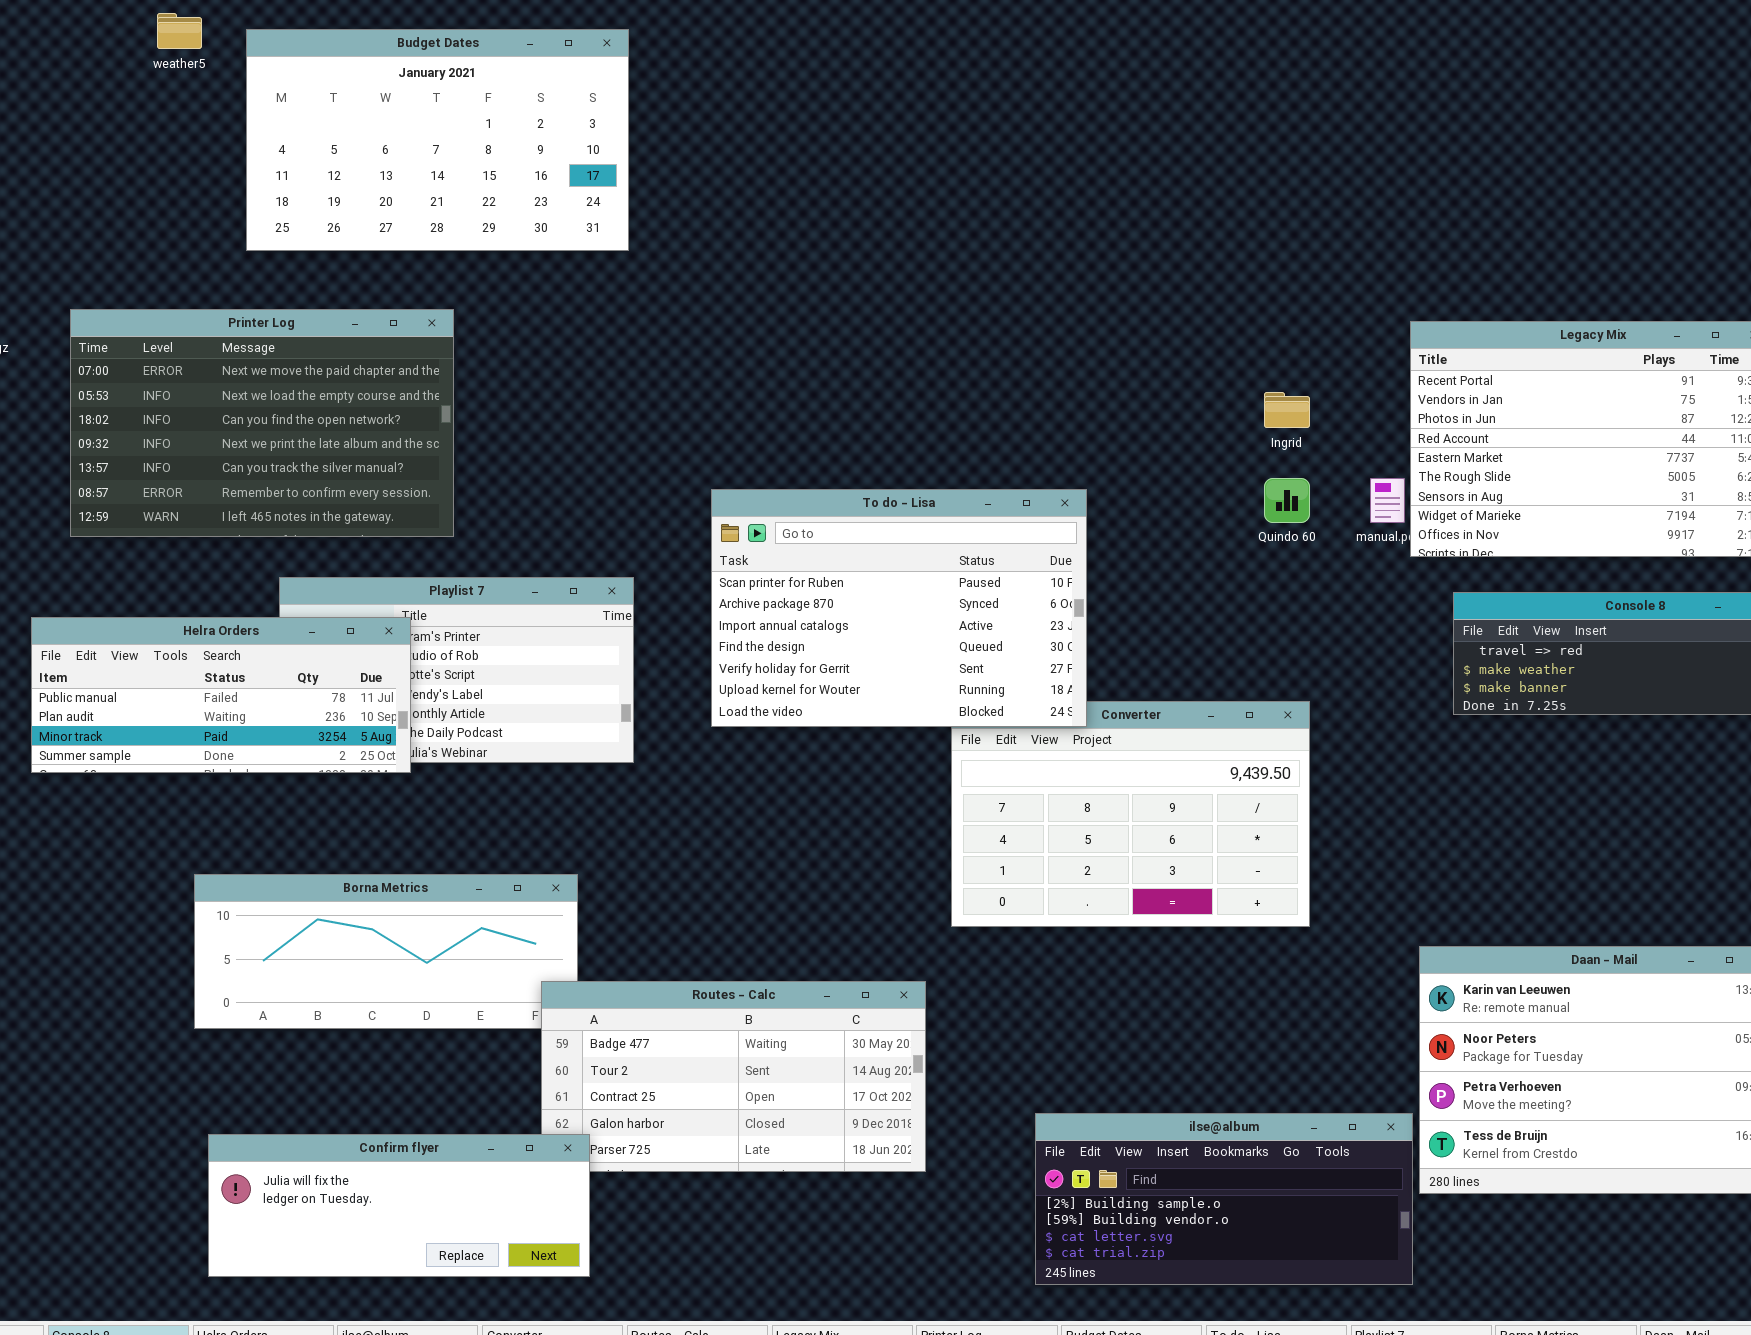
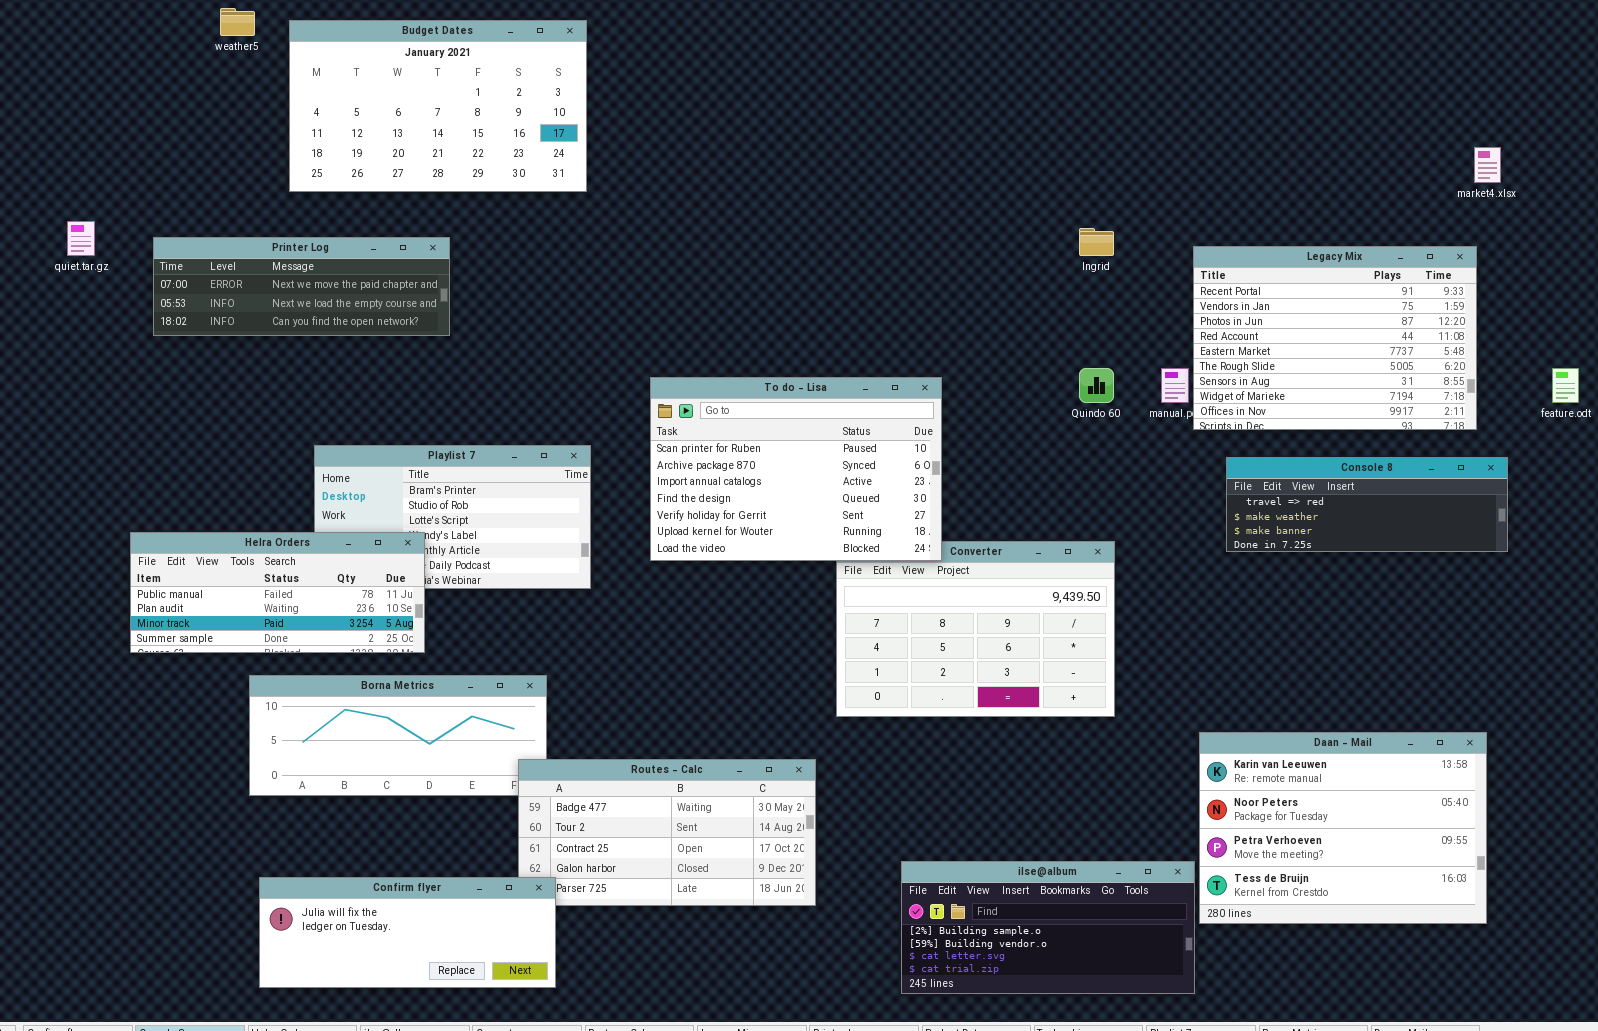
Printer Log: [70,309,454,537] -> [153,237,450,336], resized
Ingrid: [1264,392,1310,428] -> [1079,228,1114,256], moved
Helra Orders: [31,617,411,773] -> [130,532,425,653], moved

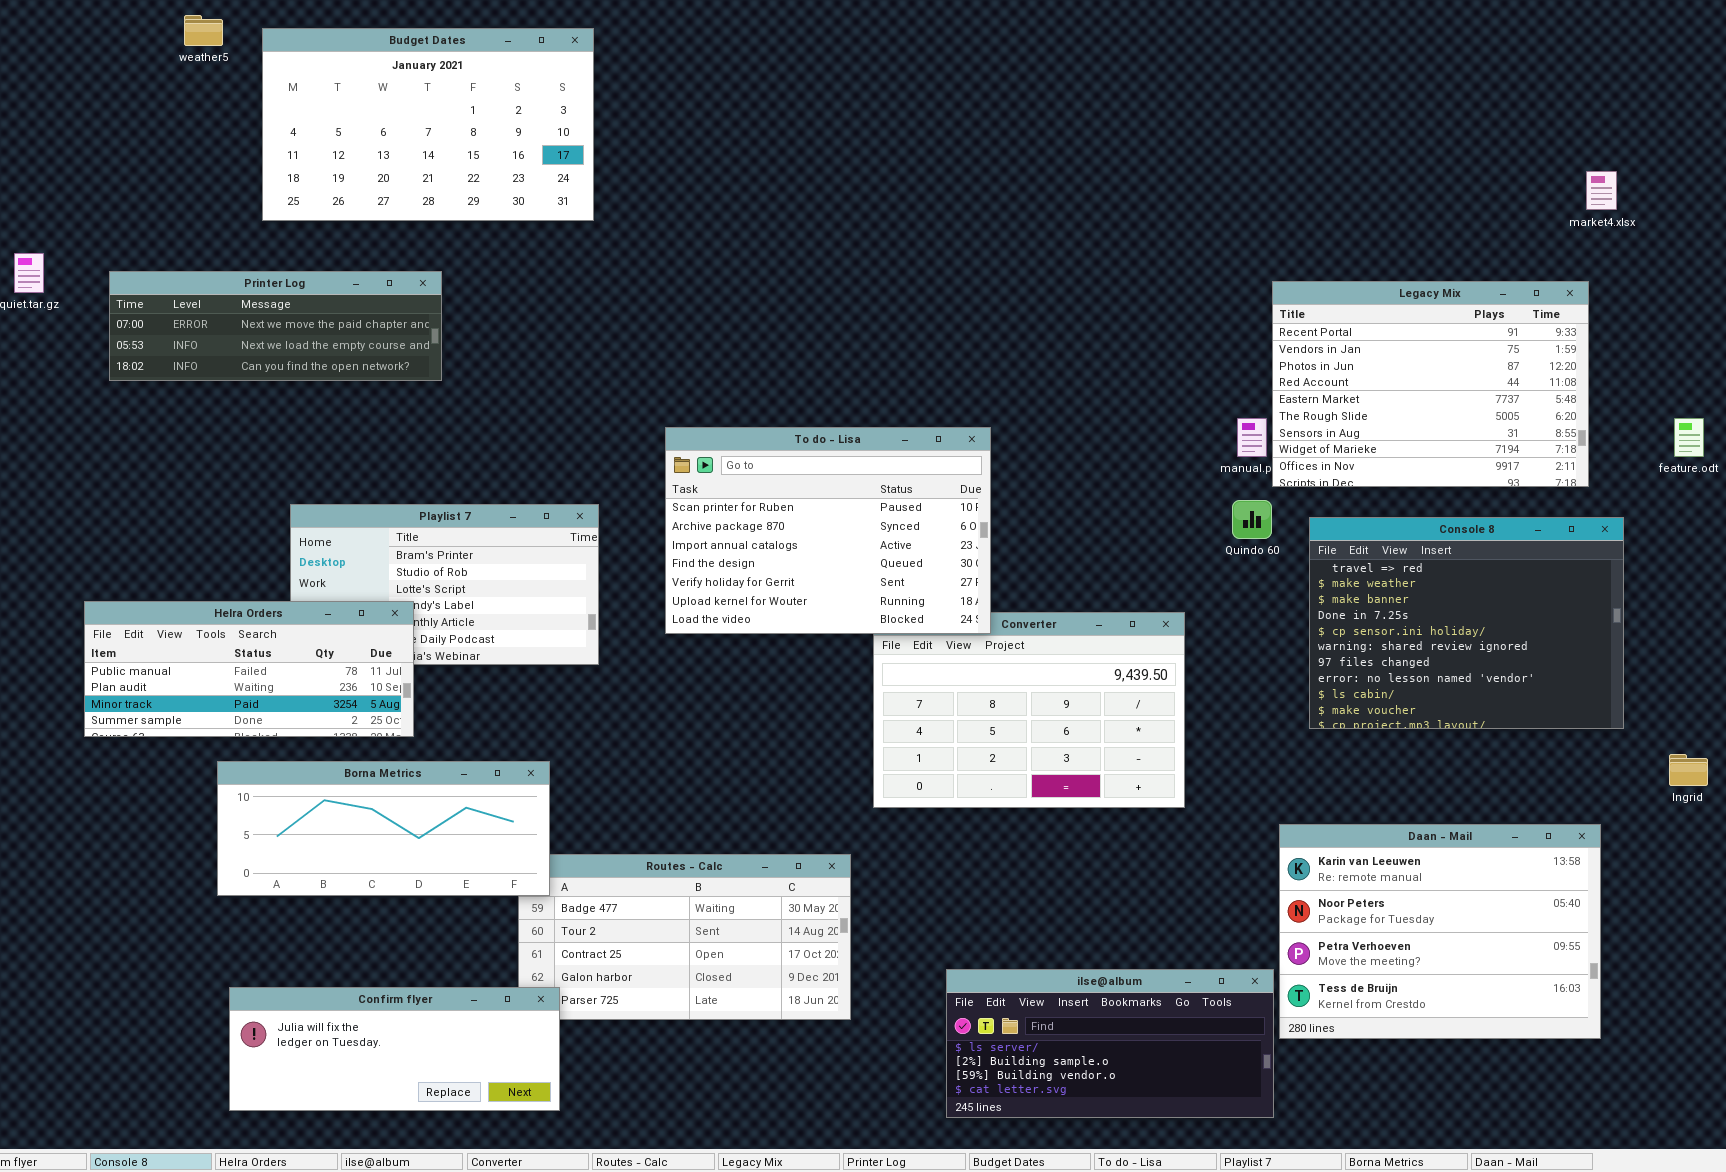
Ingrid: [1079,228,1114,256] -> [1669,754,1708,786], moved
Quindo 60: [1079,368,1114,403] -> [1232,500,1272,539], moved
Console 8: [1226,457,1508,552] -> [1309,517,1624,729], resized
Borna Metrics: [249,675,547,796] -> [217,761,550,896], raised
ilse@album: [901,861,1195,994] -> [946,969,1274,1118], scrolled up 1 row

